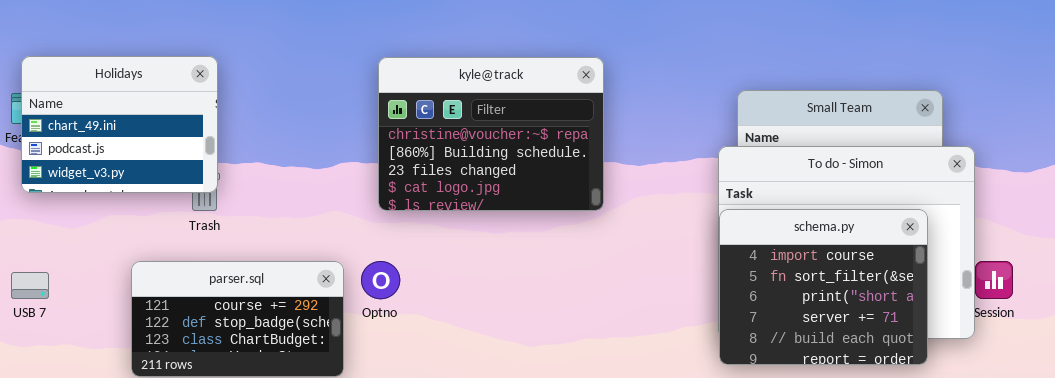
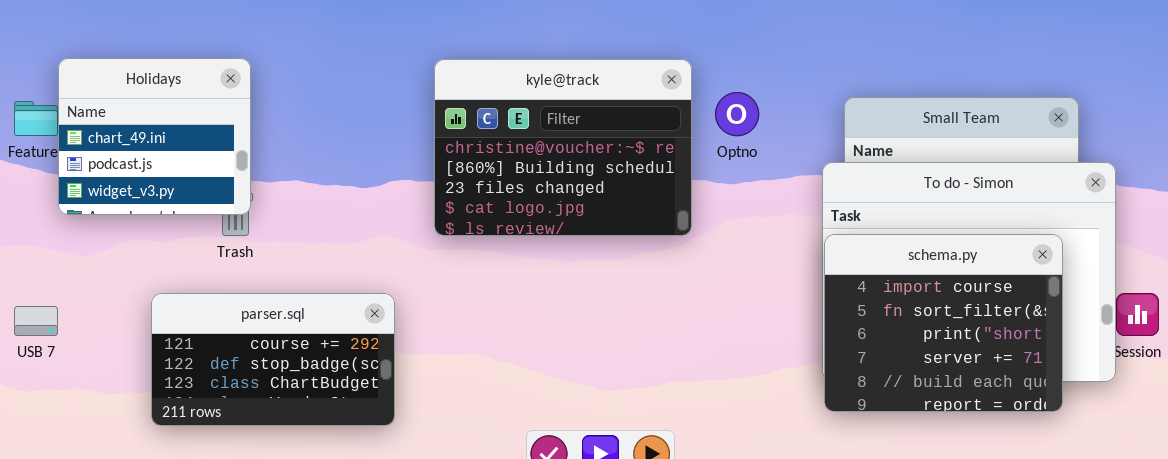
Holidays: [21,56,218,193] -> [58,58,251,215], resized
Optno: [361,261,400,299] -> [715,92,759,136], moved

